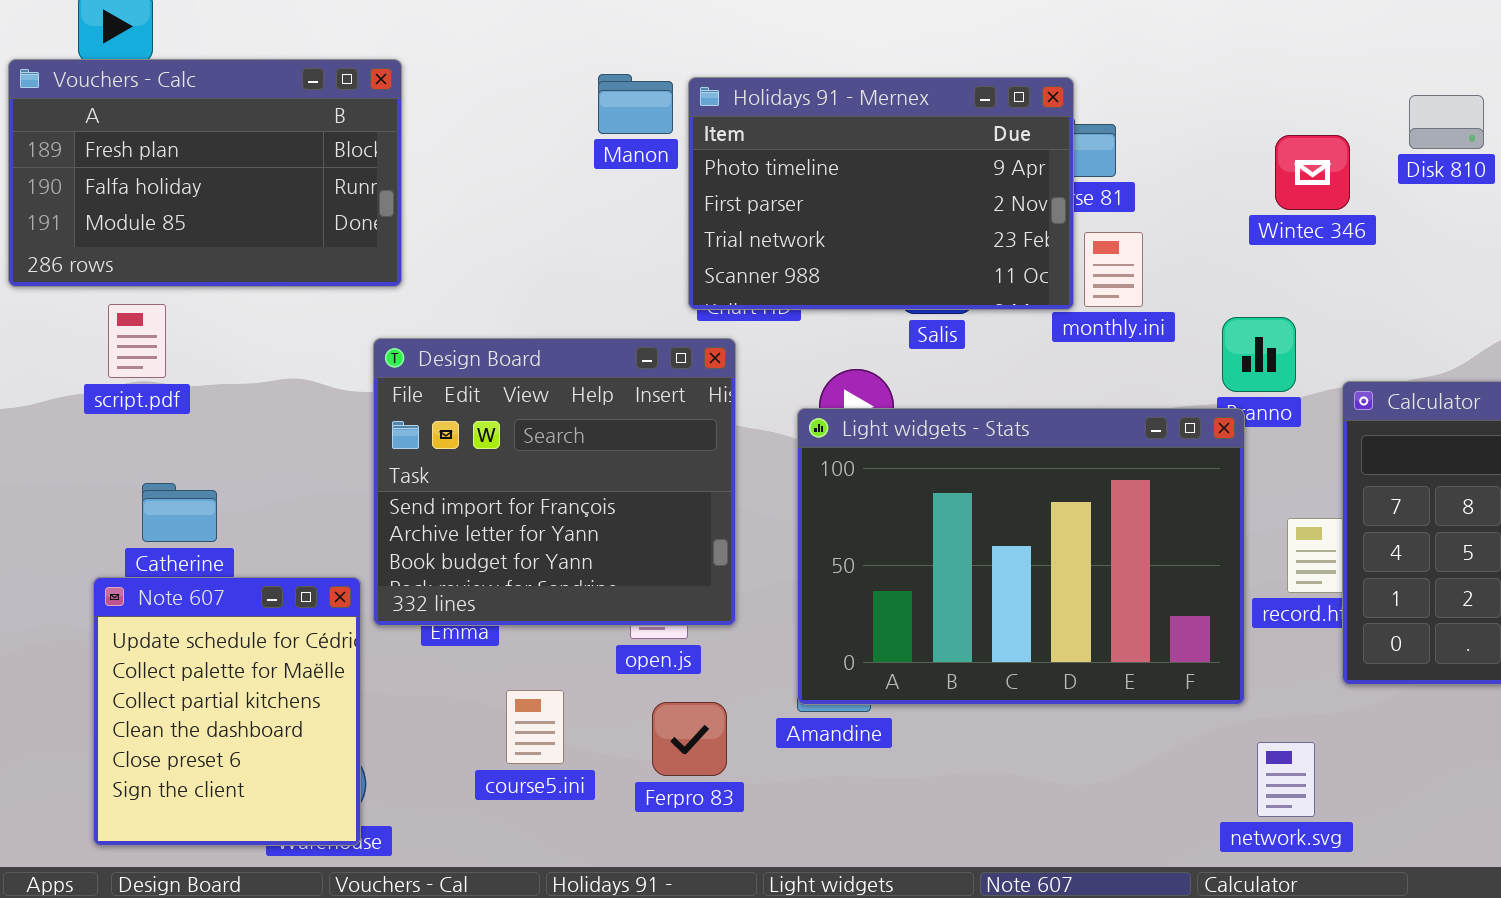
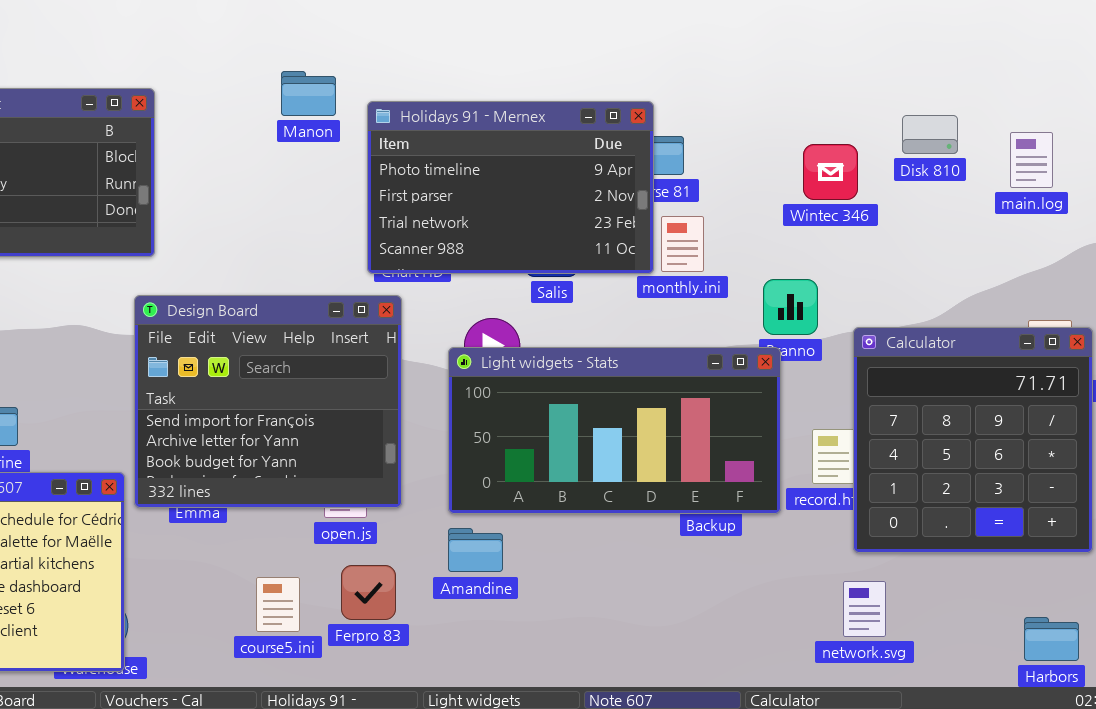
Manon: [598,74,673,134] -> [281,71,336,116], moved
Light widgets - Stats: [797,408,1245,705] -> [448,347,781,514], resized
course5.ini: [506,690,564,764] -> [256,577,300,632], moved
network.svg: [1257,742,1315,817] -> [843,581,886,637], moved

